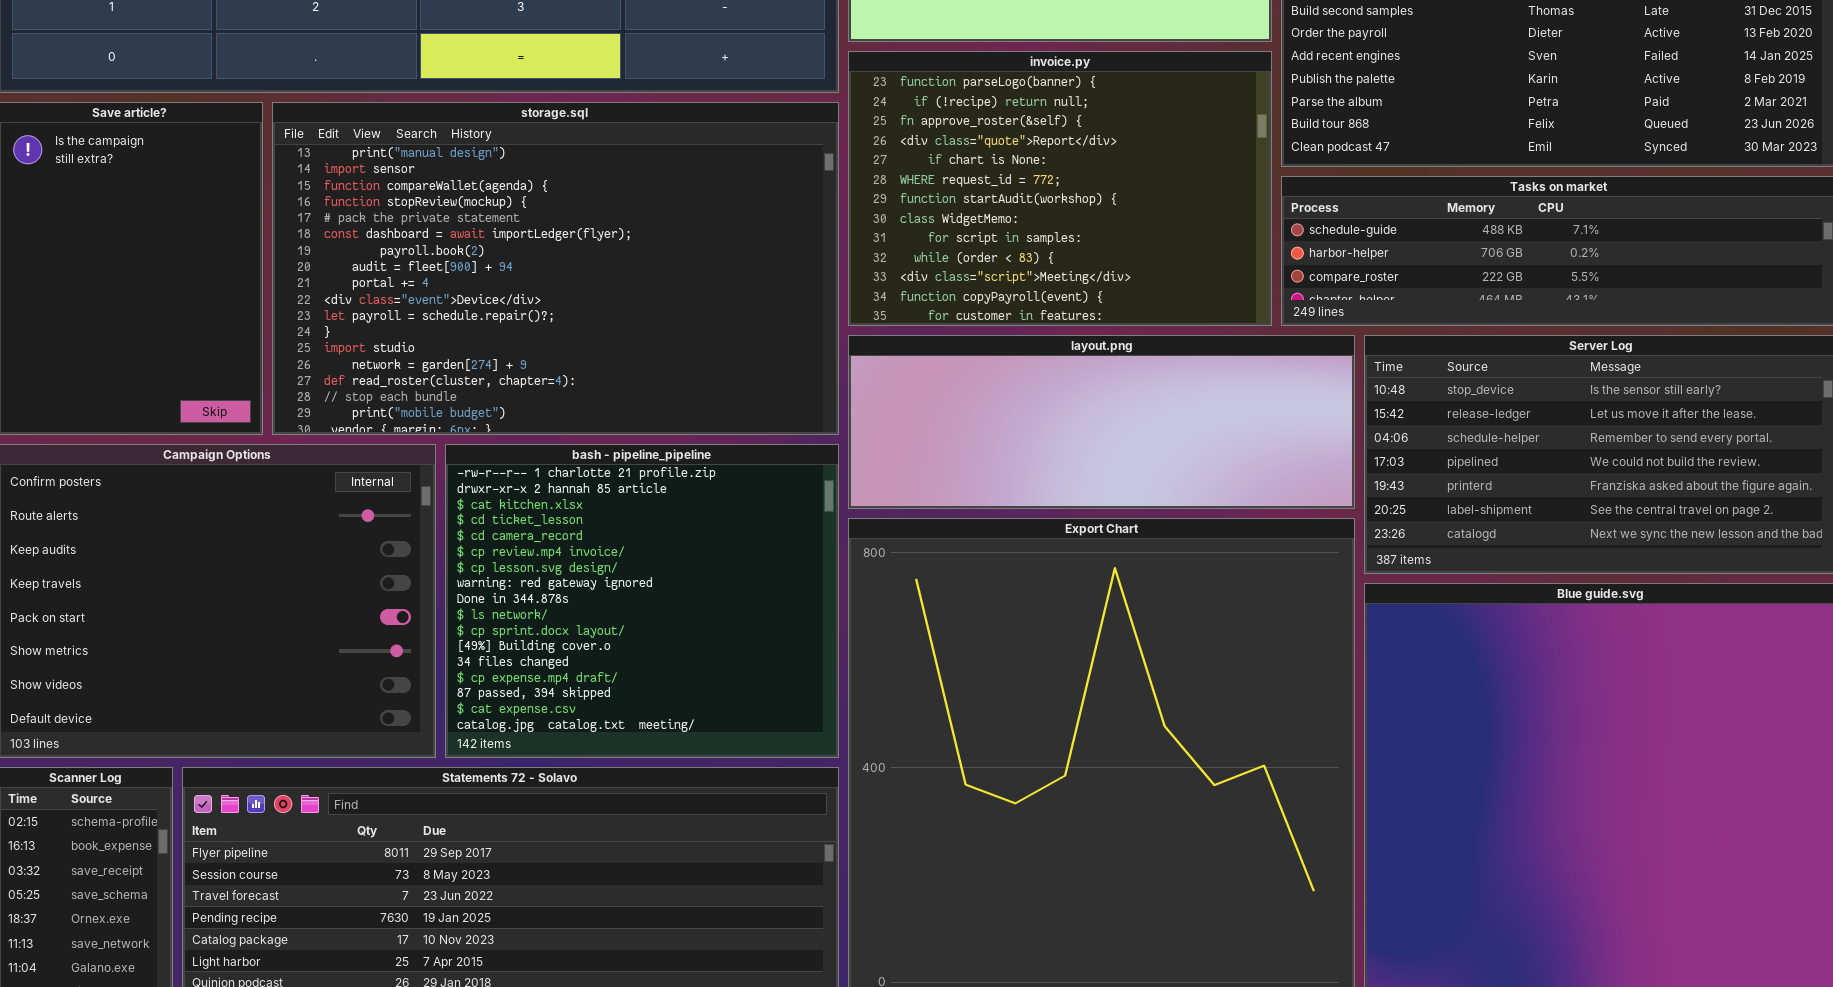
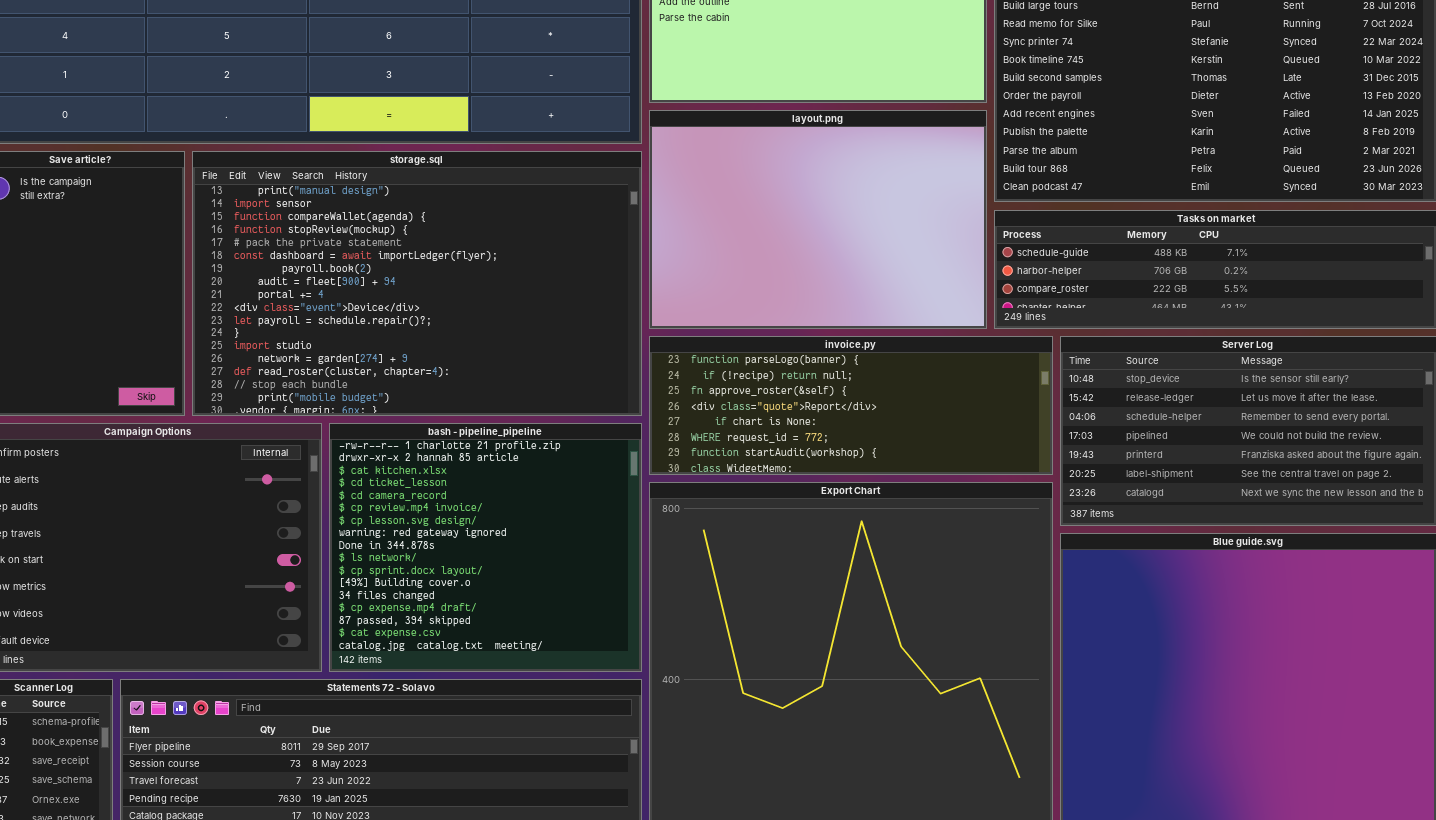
invoice.py: [848,51,1272,326] -> [649,336,1053,475], moved, resized
layout.png: [848,335,1355,509] -> [649,110,987,329], moved, resized

